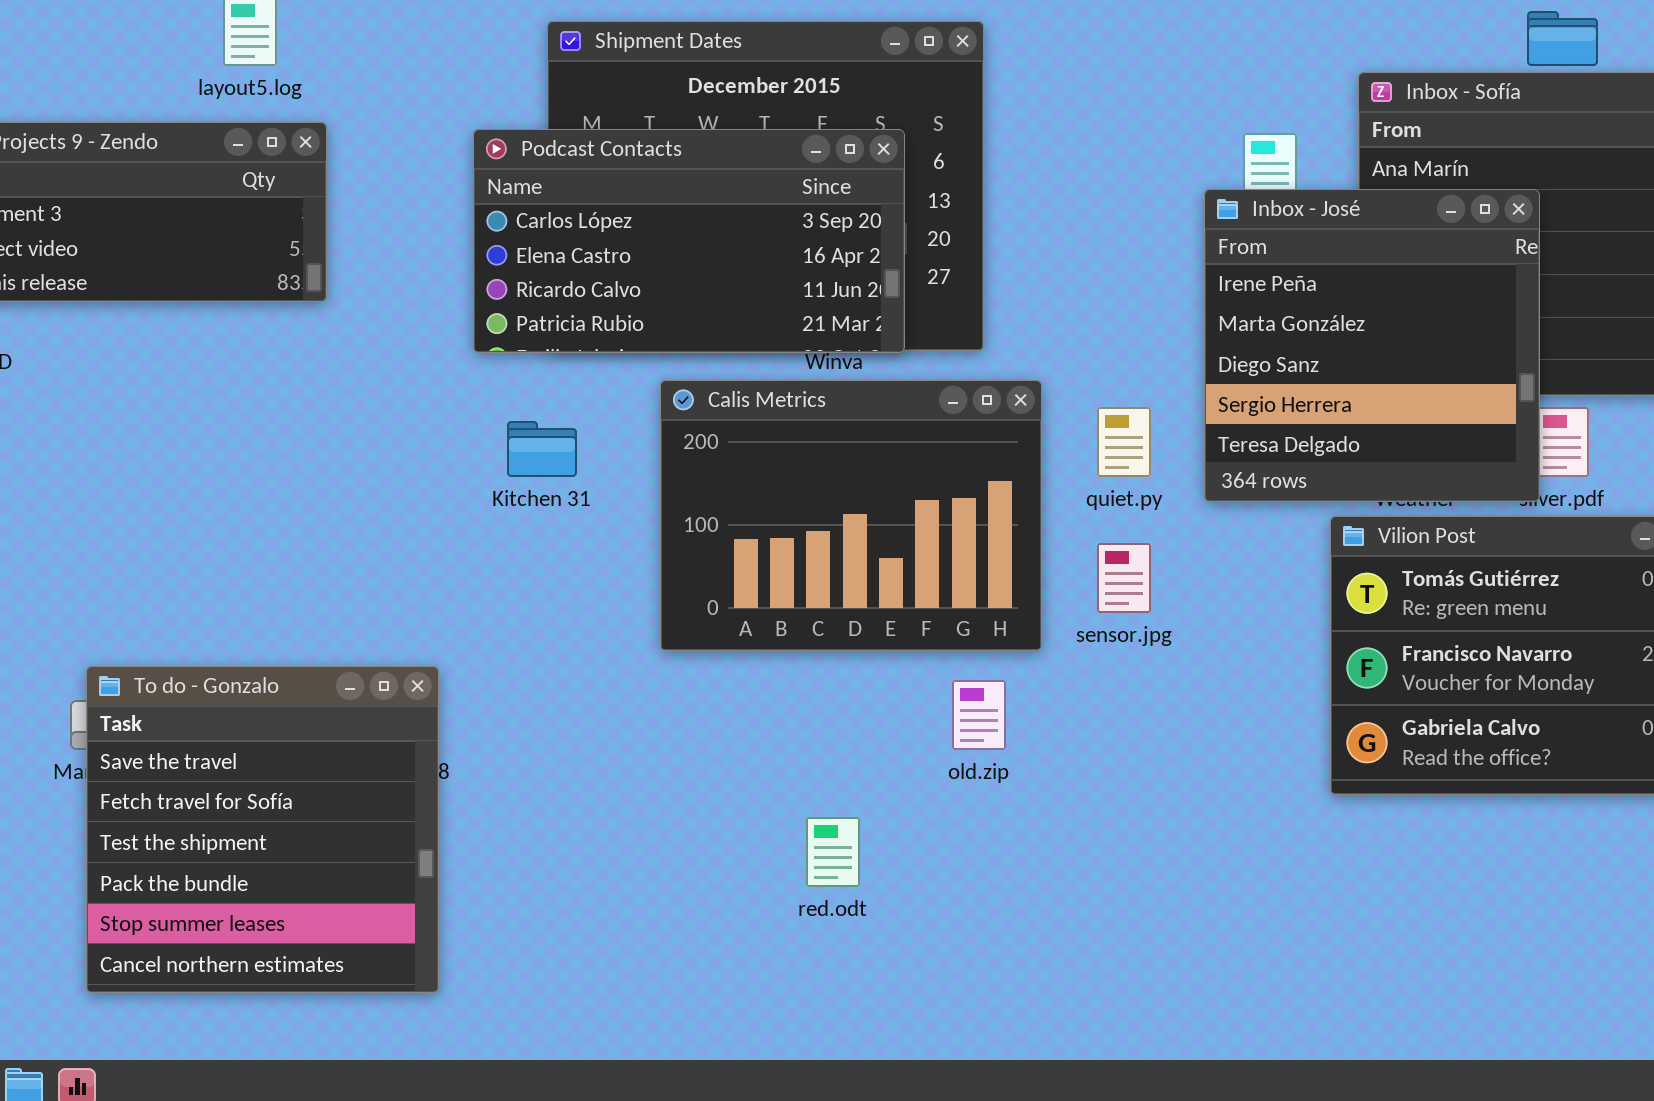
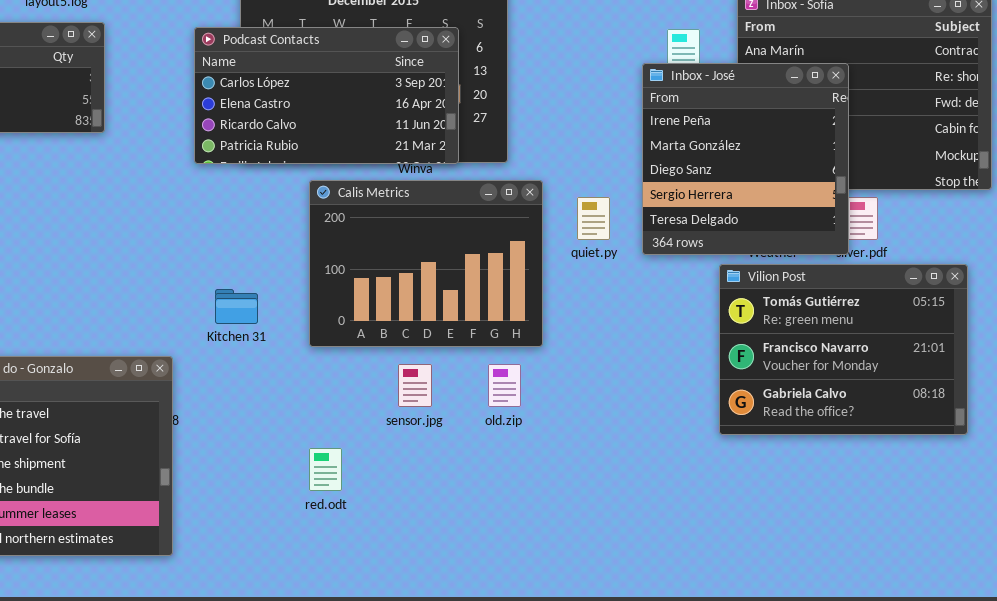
Kitchen 31: [507,421,577,477] -> [215,289,258,324], moved
sensor.jpg: [1097,543,1151,613] -> [398,364,432,407], moved
red.odt: [806,817,860,887] -> [309,448,342,491], moved

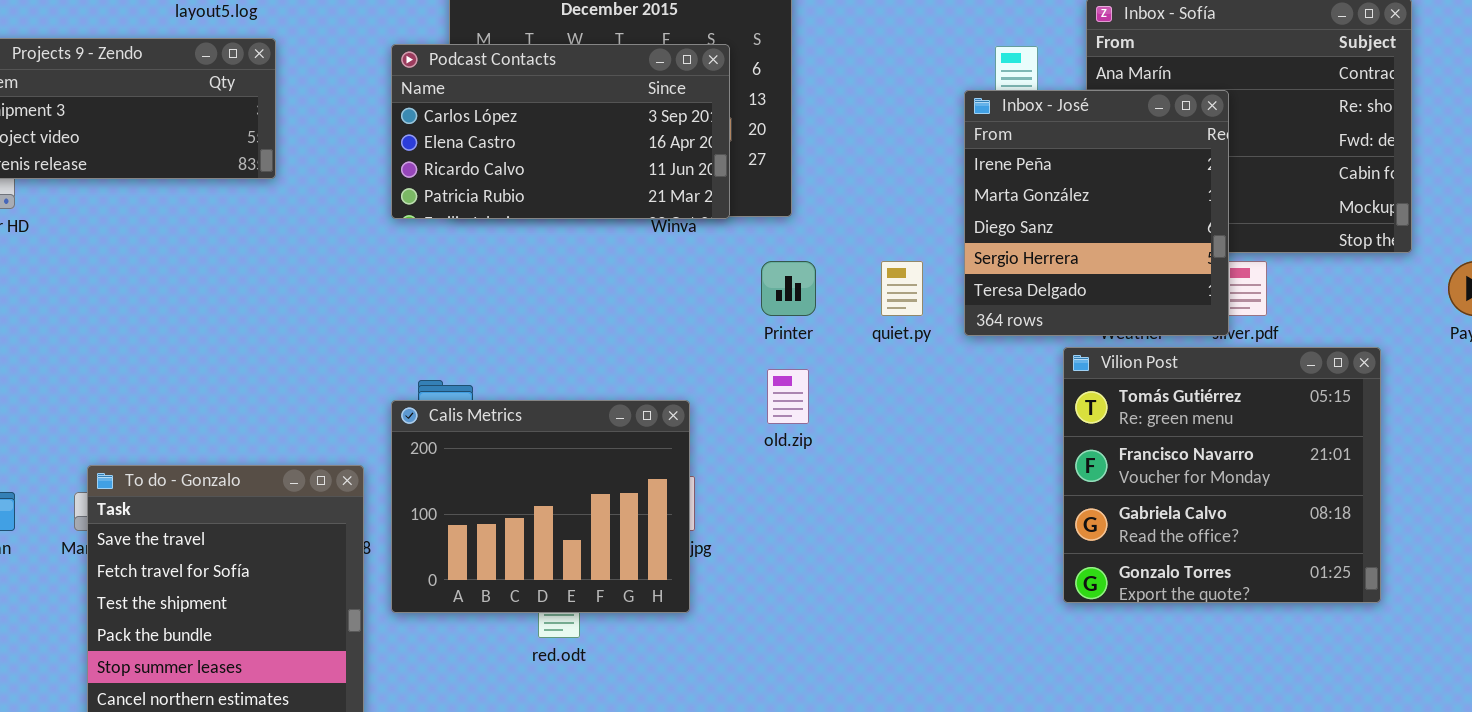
Calis Metrics: [309,180,543,347] -> [391,400,690,613], moved
Vilion Post: [719,264,968,435] -> [1063,347,1381,603], resized
old.zip: [488,364,521,407] -> [767,369,809,424], moved

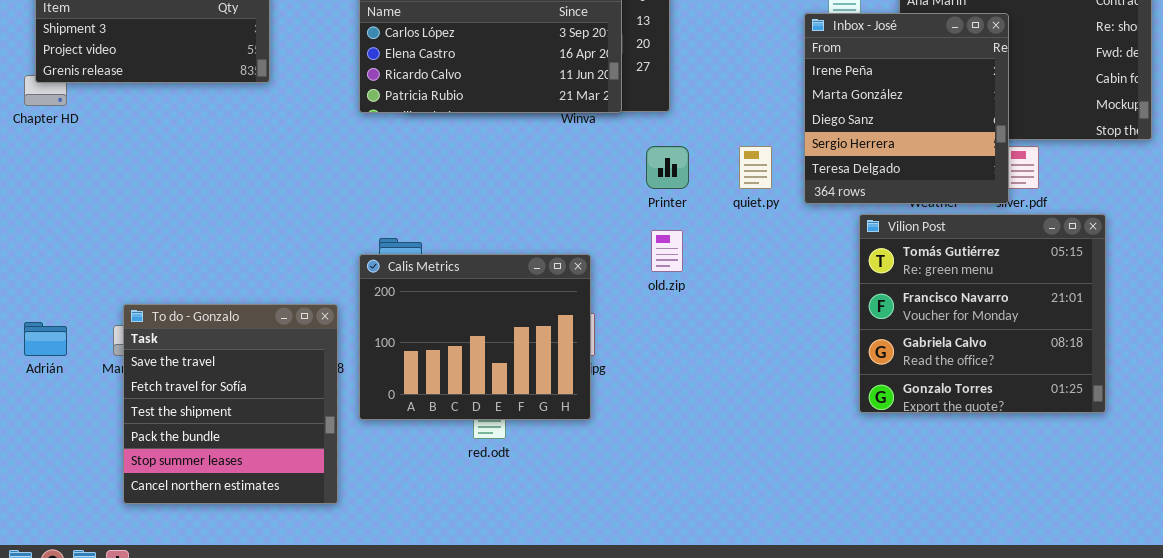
Vilion Post: [1063,347,1381,603] -> [859,214,1106,413], moved

